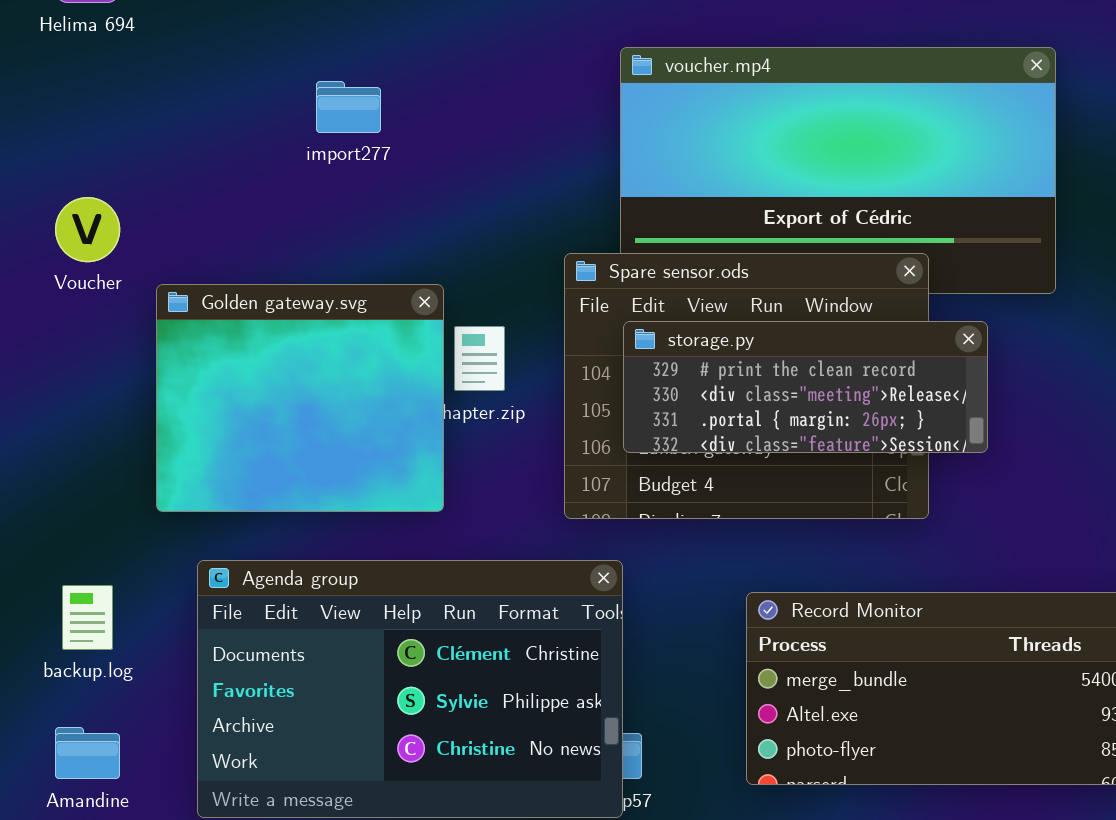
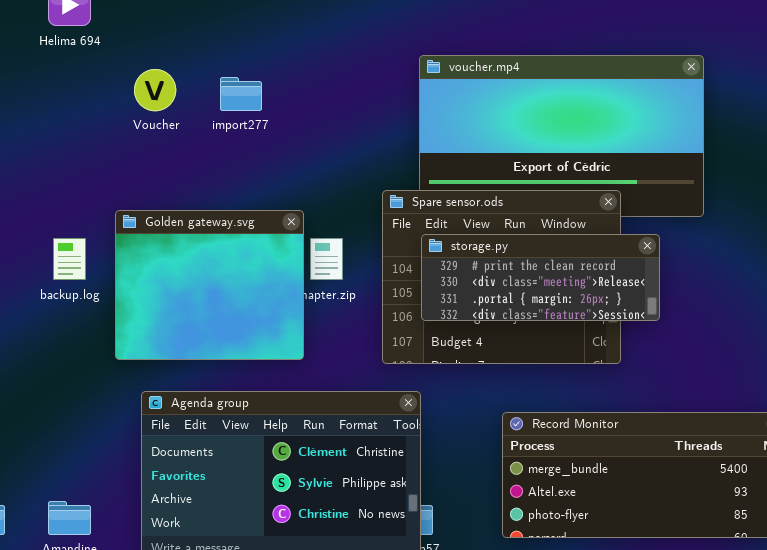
Voucher: [55,197,120,262] -> [134,69,176,111], moved
backup.log: [62,585,113,650] -> [53,238,86,280], moved

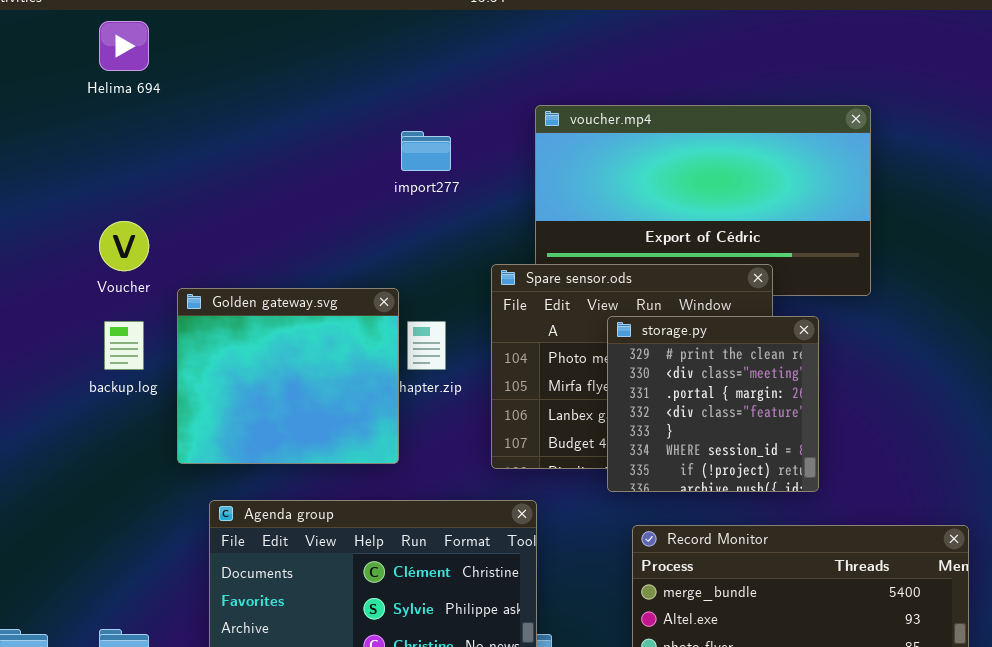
Voucher: [134,69,176,111] -> [99,221,149,271], moved
import277: [220,77,262,111] -> [401,131,451,171], moved
storage.py: [421,234,660,321] -> [607,316,819,492], resized

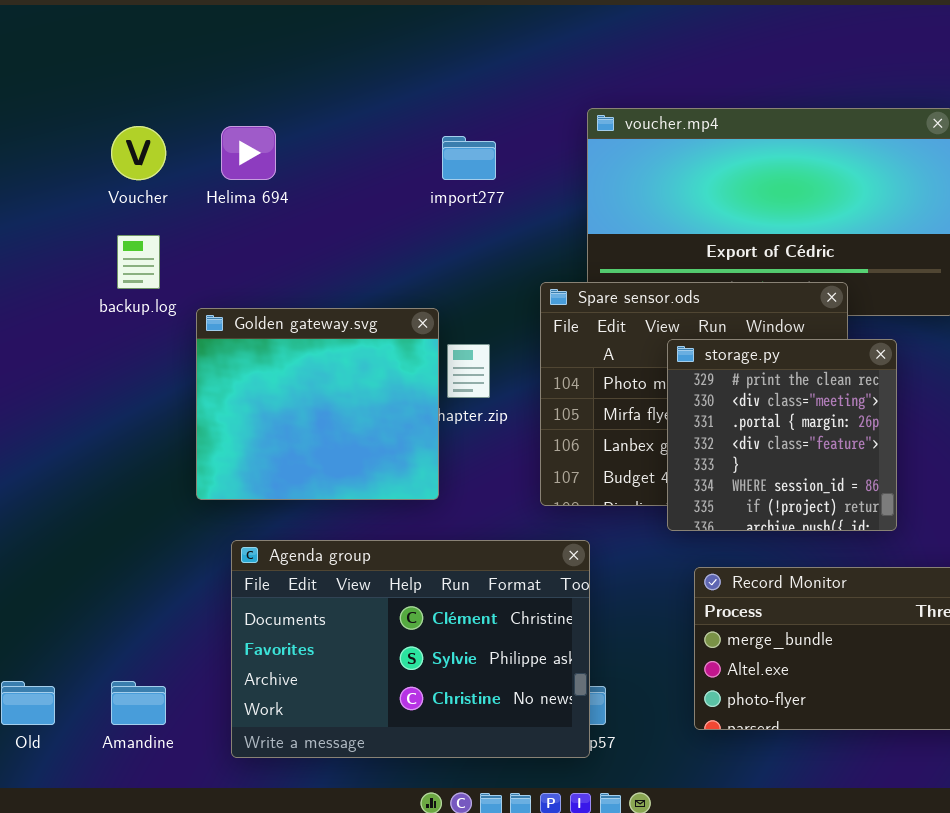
Helima 694: [99,21,149,71] -> [221,126,276,180], moved
Voucher: [99,221,149,271] -> [111,126,166,180], moved
backup.log: [104,321,144,370] -> [117,235,160,289], moved

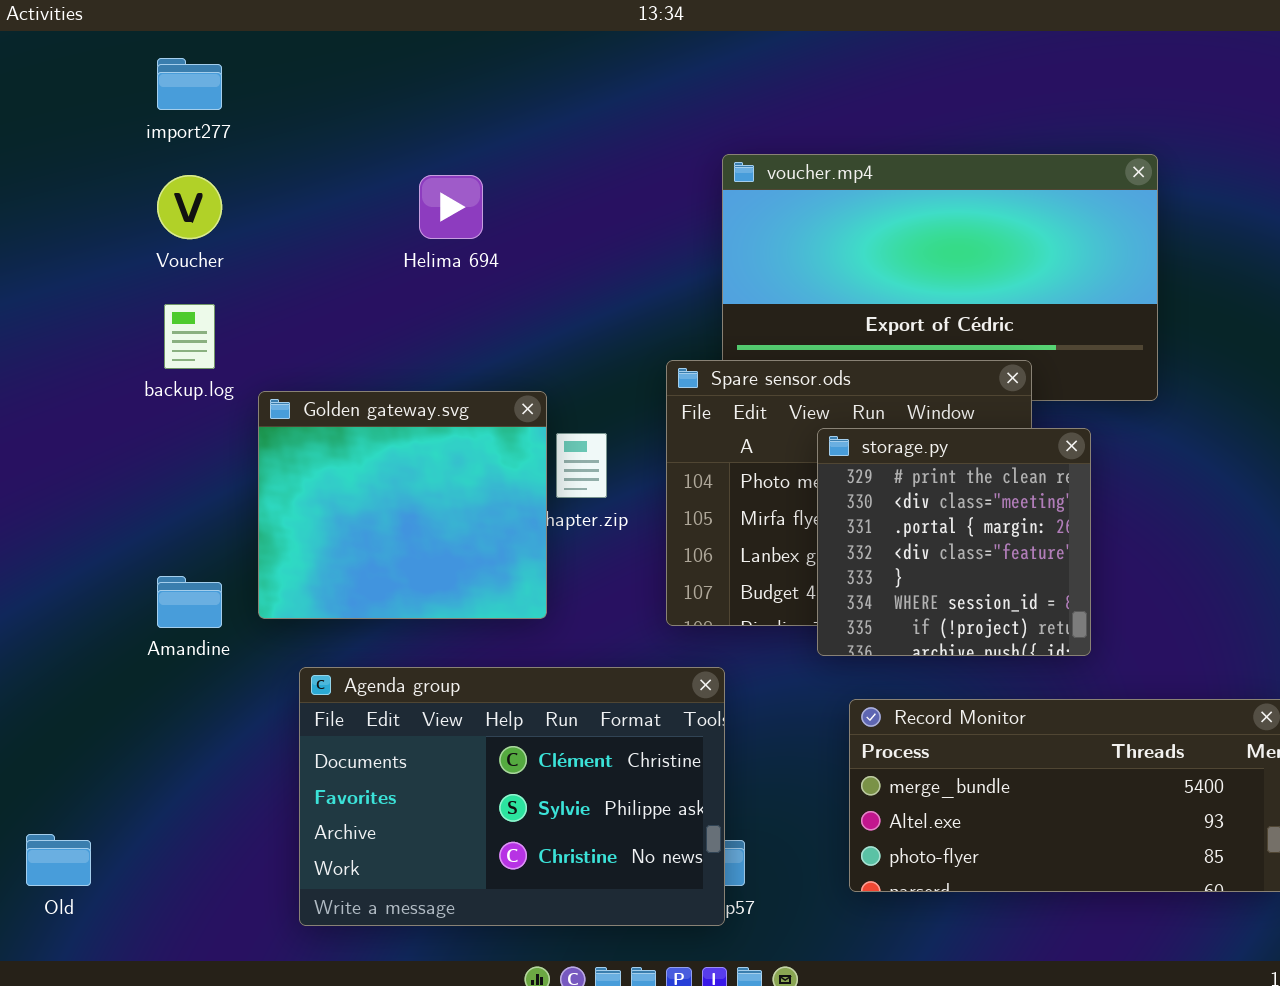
Helima 694: [221,126,276,180] -> [419,175,483,239], moved
import277: [442,136,496,180] -> [157,58,222,110], moved
Amandine: [111,681,166,725] -> [157,576,222,628], moved

